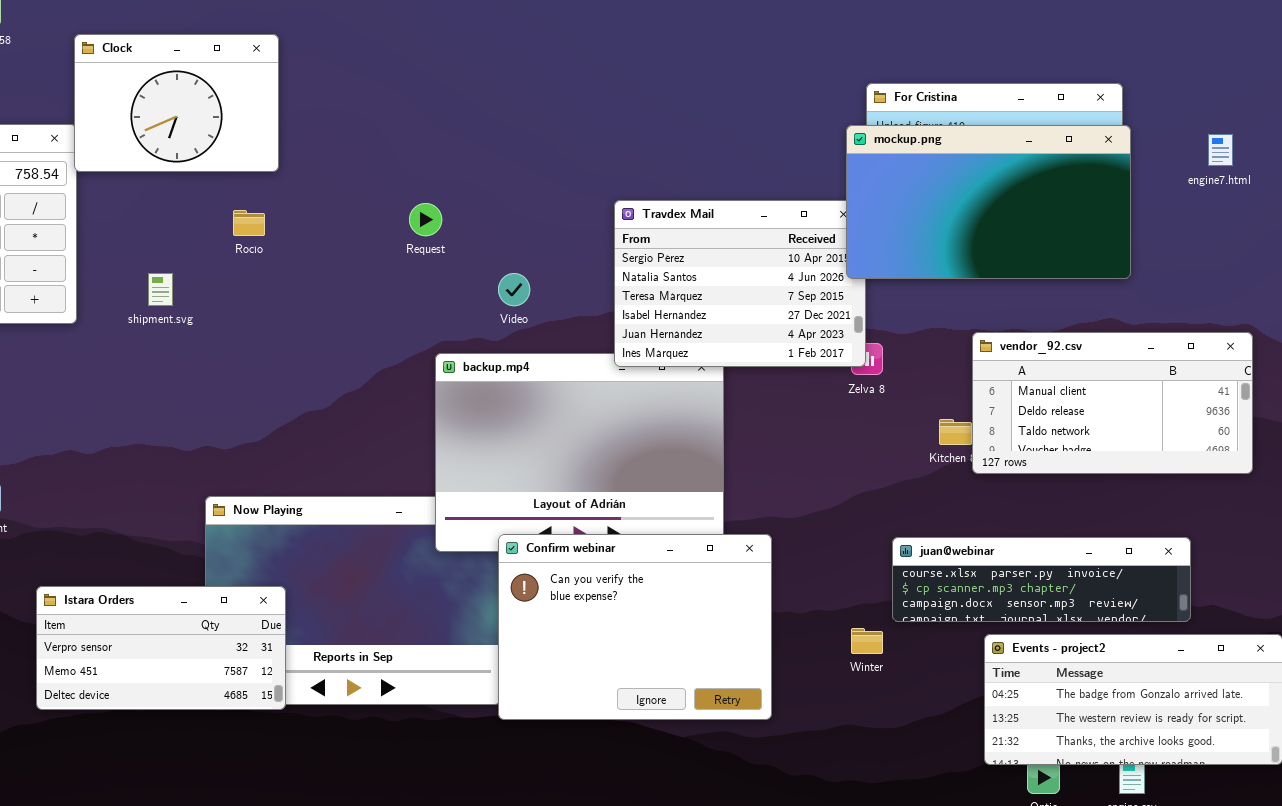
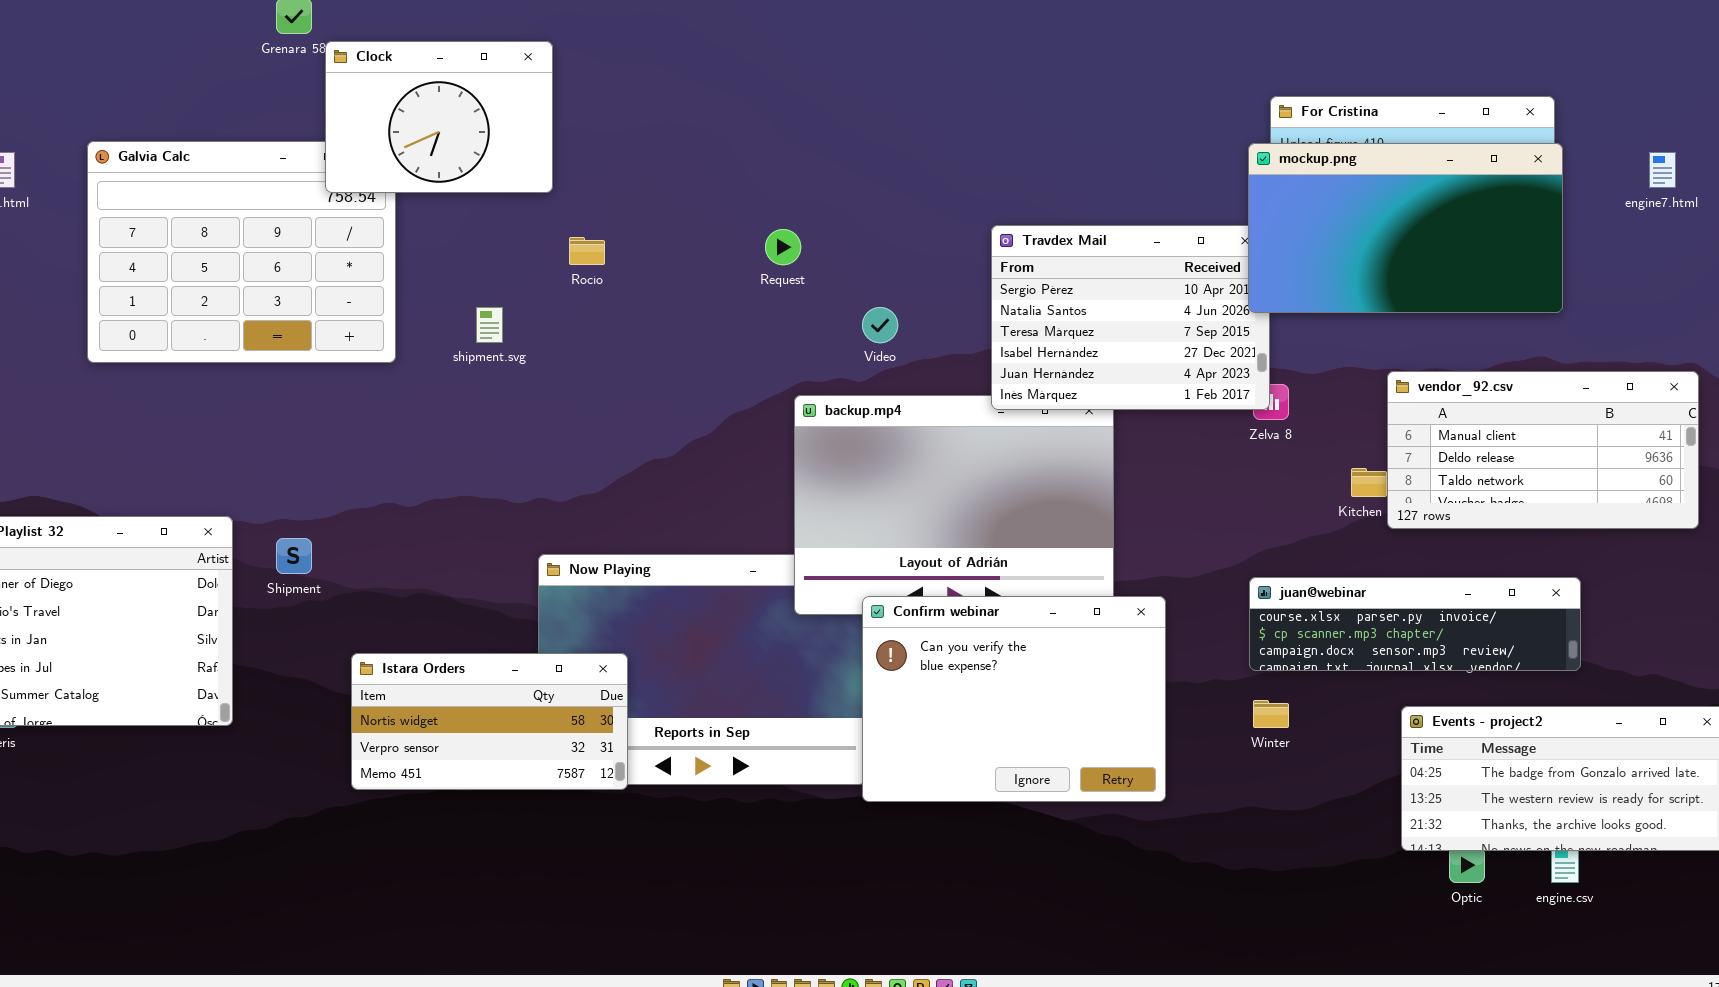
Clock: [74,34,279,172] -> [325,41,553,193], moved
juan@webinar: [892,537,1191,622] -> [1249,577,1581,671], moved
Istara Orders: [36,586,286,710] -> [351,653,628,790], scrolled up 1 row

